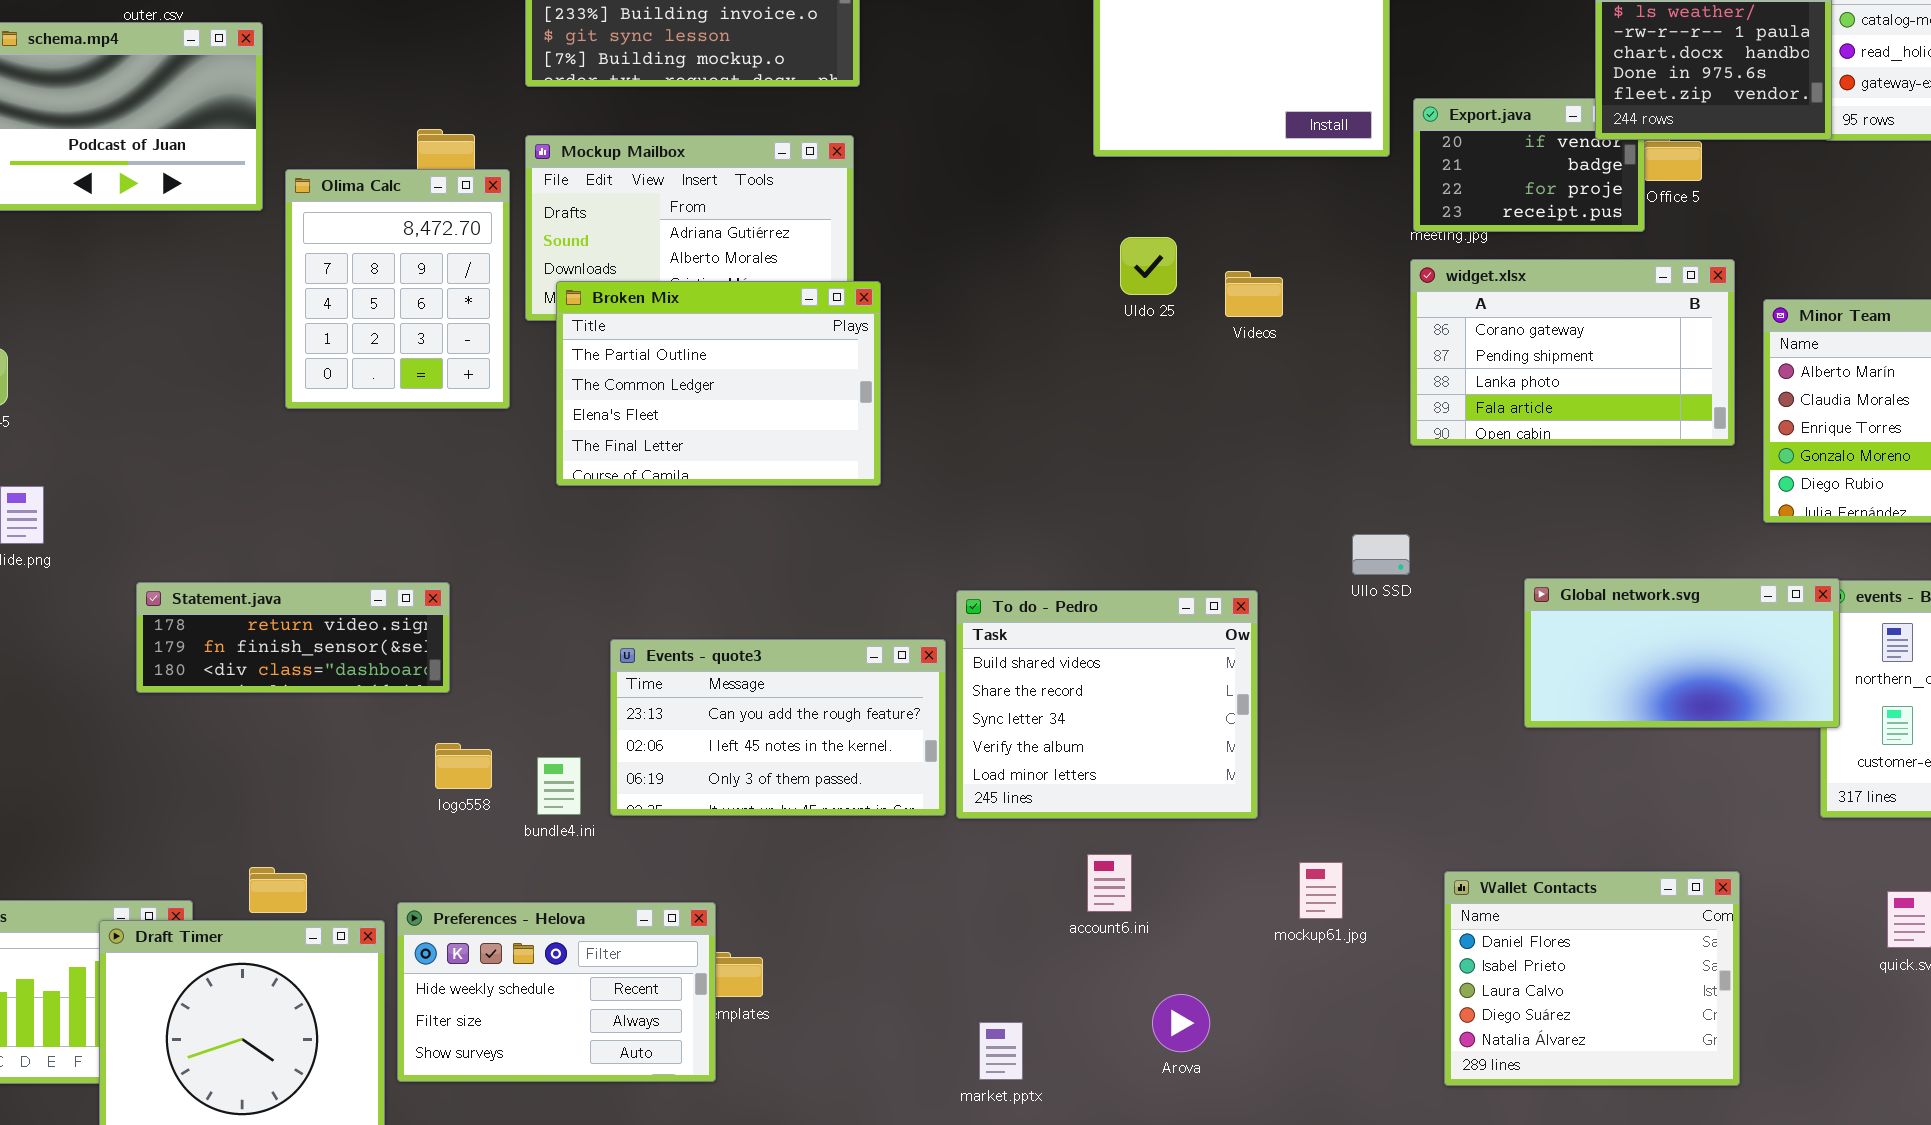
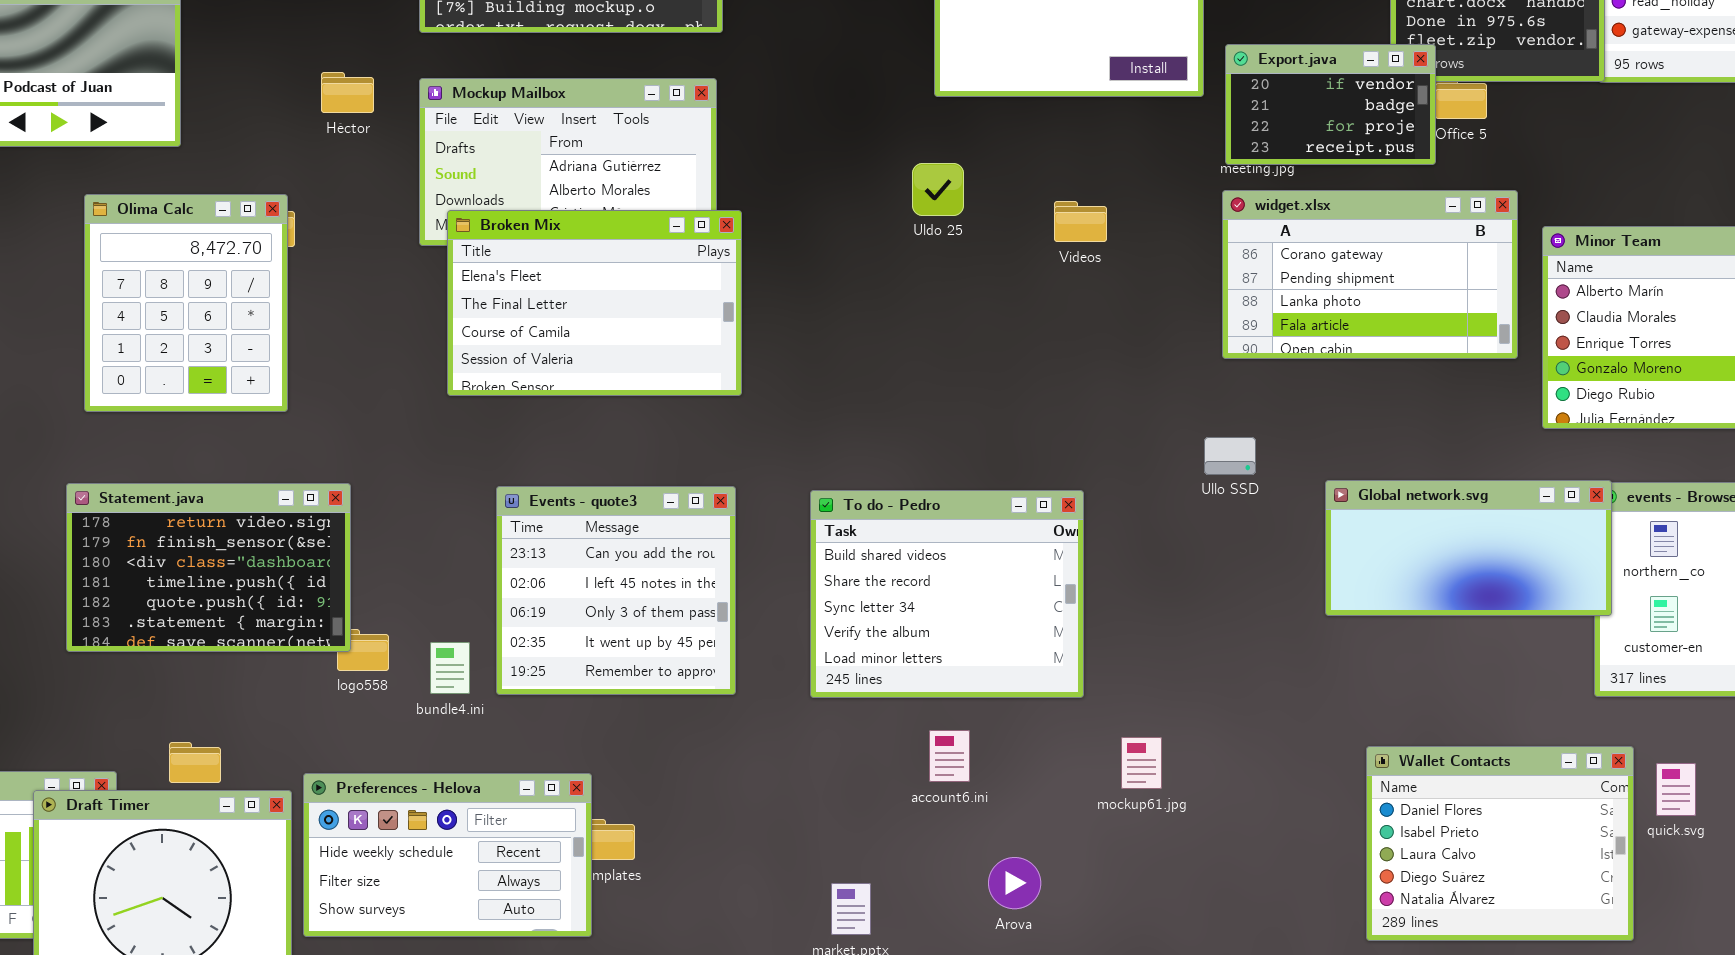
Export.java: [1413,98,1645,232] -> [1225,44,1436,165], raised
Olima Calc: [285,169,510,409] -> [84,194,288,412], moved
Uldo 25: [1120,237,1177,295] -> [912,163,964,216], moved
Broken Mix: [556,281,881,486] -> [447,210,742,396], scrolled down 2 rows
Ullo SSD: [1352,534,1410,575] -> [1204,437,1256,475], moved
Statement.java: [136,582,450,693] -> [66,483,351,652], resized
Events - quote3: [610,639,946,816] -> [496,486,736,695], resized
Wallet Contacts: [1444,871,1740,1086] -> [1366,746,1634,941], moved

